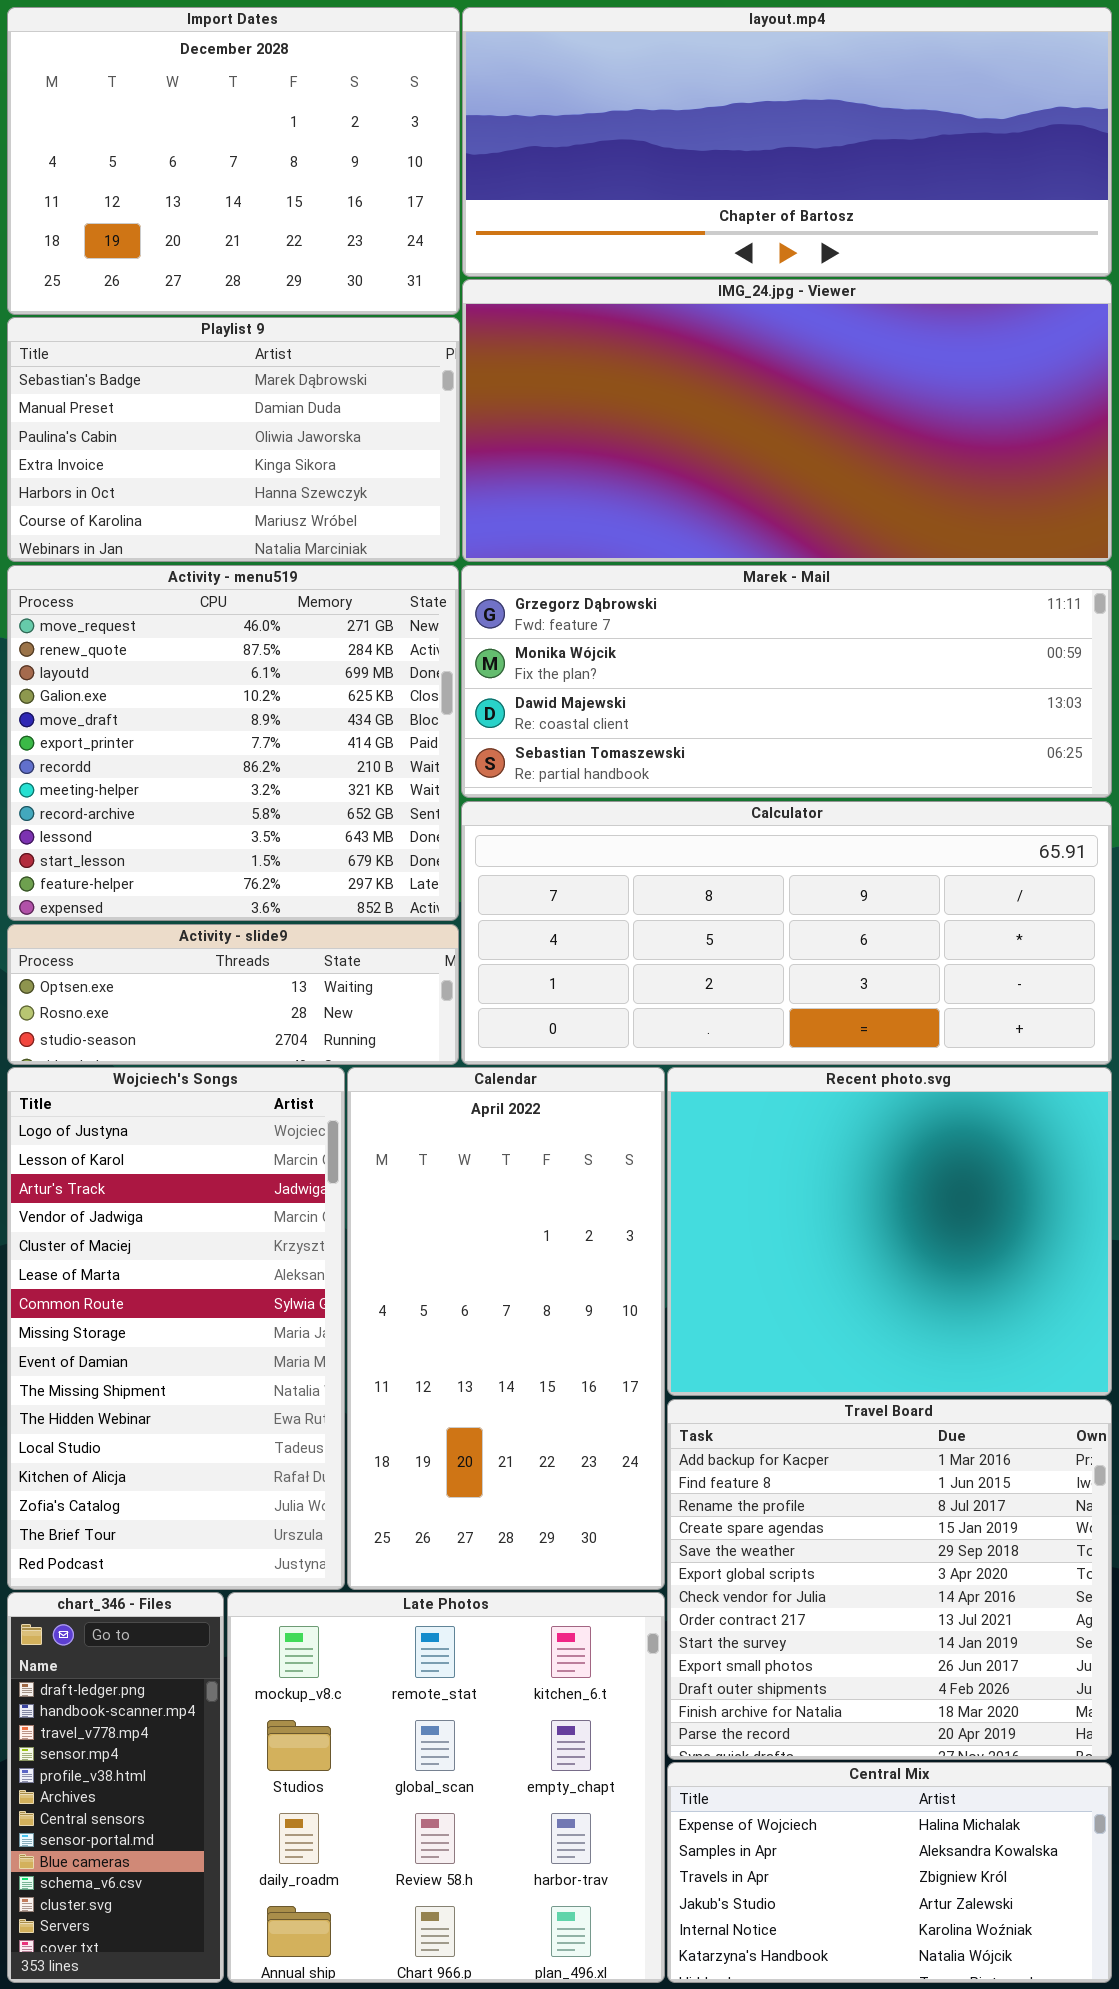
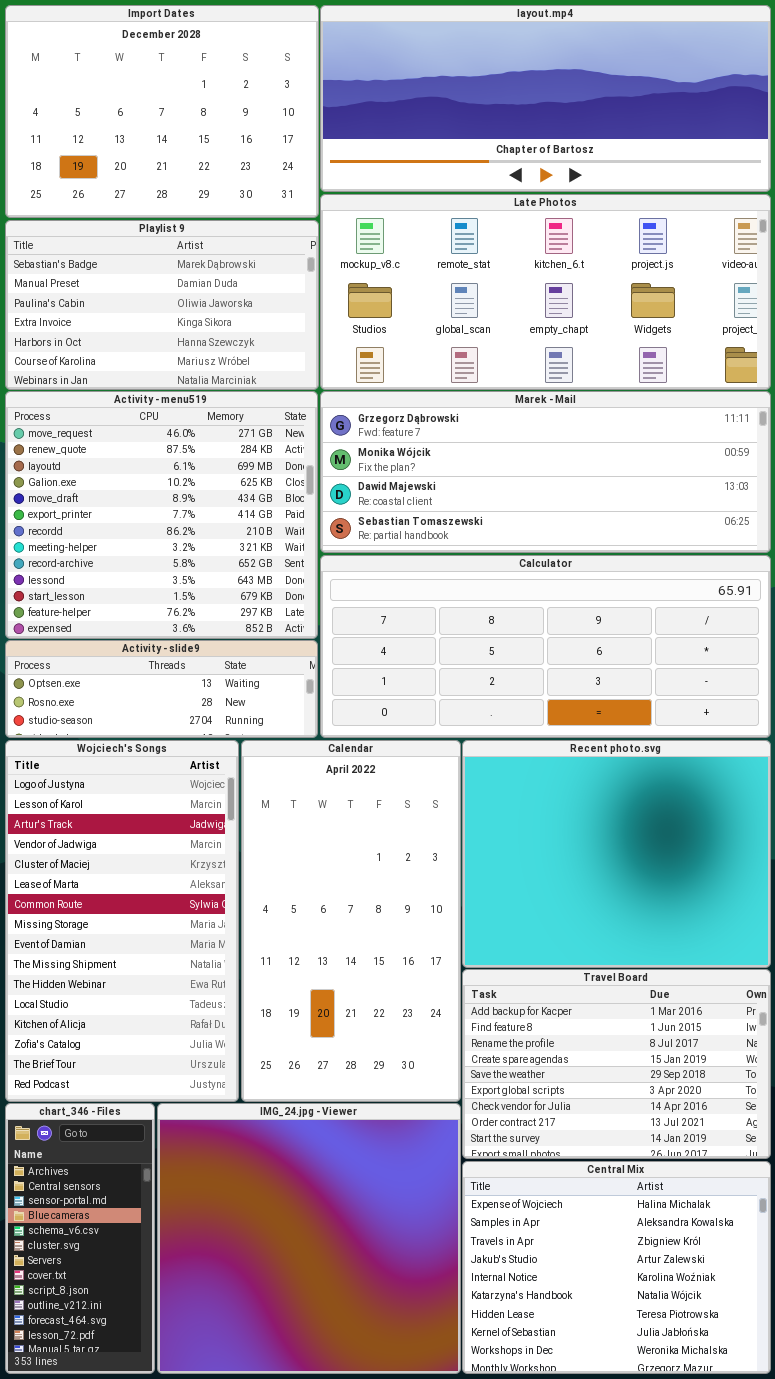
IMG_24.jpg - Viewer: [462,279,1112,562] -> [157,1103,461,1374], moved, resized
Travel Board: [667,1399,1112,1760] -> [462,969,771,1159], resized
chart_346 - Files: [7,1592,224,1983] -> [5,1103,155,1374], scrolled down 5 rows
Late Photos: [227,1592,665,1983] -> [320,194,771,390], moved, resized
Central Mix: [667,1762,1112,1983] -> [462,1161,771,1374], resized

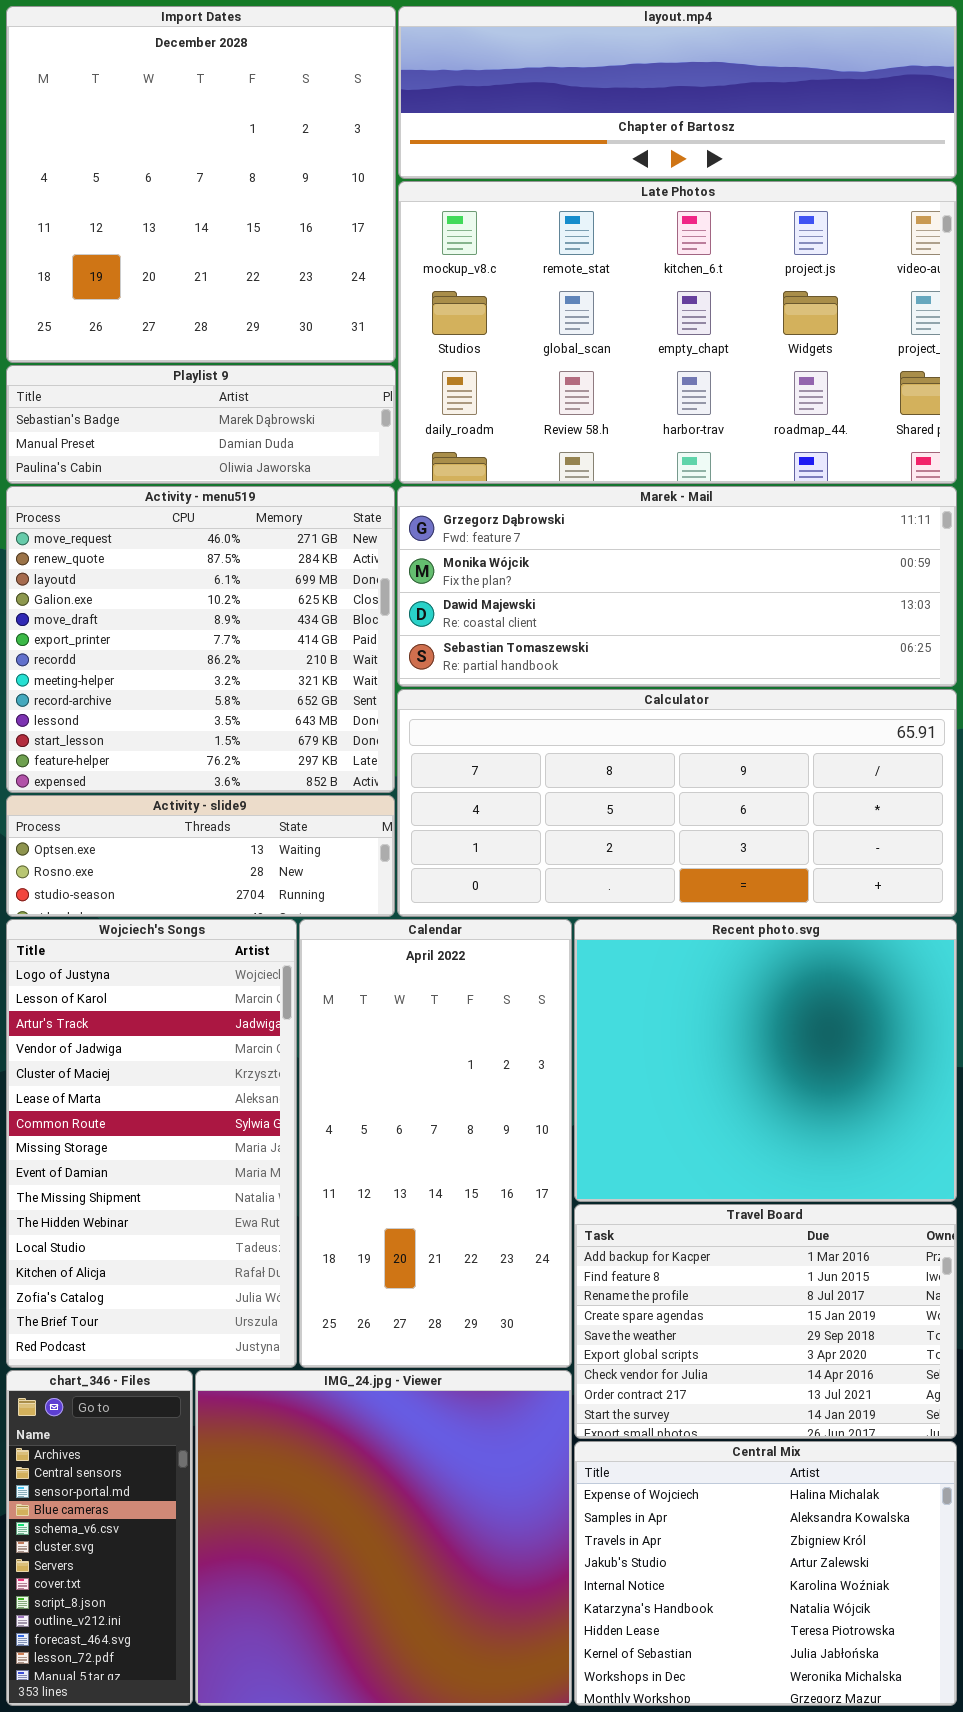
Import Dates: [5,5,319,218] -> [6,6,396,363], resized
layout.mp4: [320,5,771,192] -> [398,6,957,179], resized
Late Photos: [320,194,771,390] -> [398,181,957,484], resized
Playlist 9: [5,220,319,390] -> [6,365,396,484], resized

